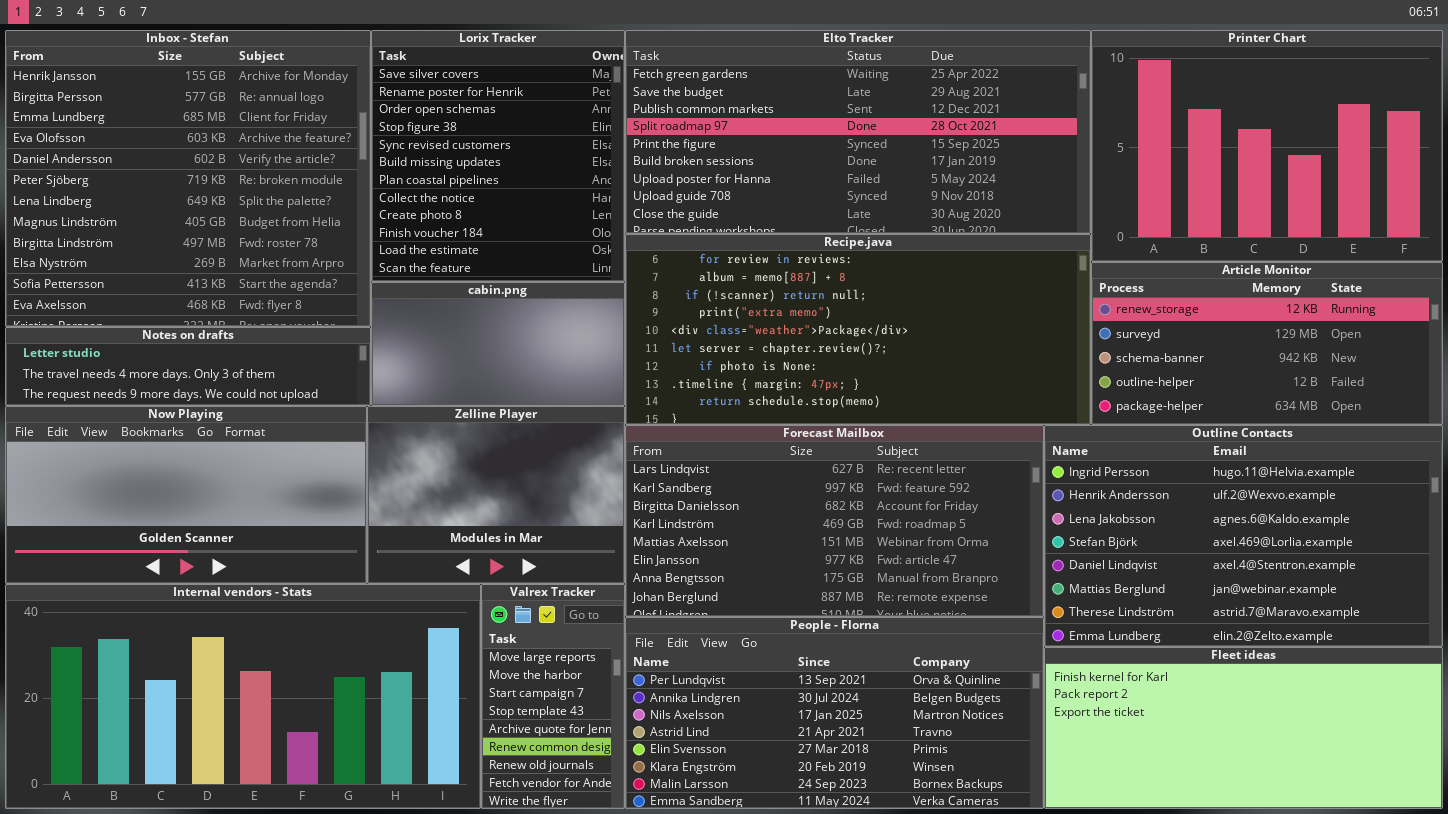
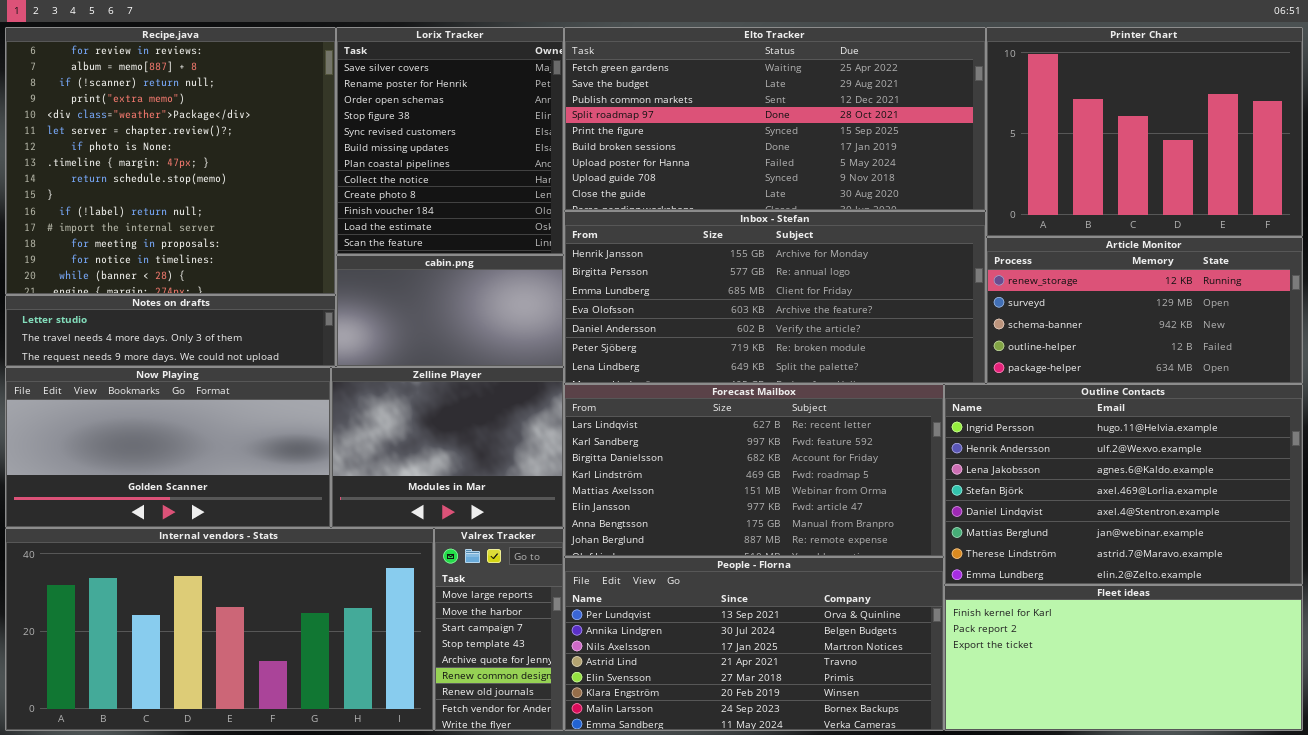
Inbox - Stefan: [5,30,371,327] -> [564,211,986,384], moved, resized
Recipe.java: [625,234,1091,425] -> [5,27,336,295], moved, resized

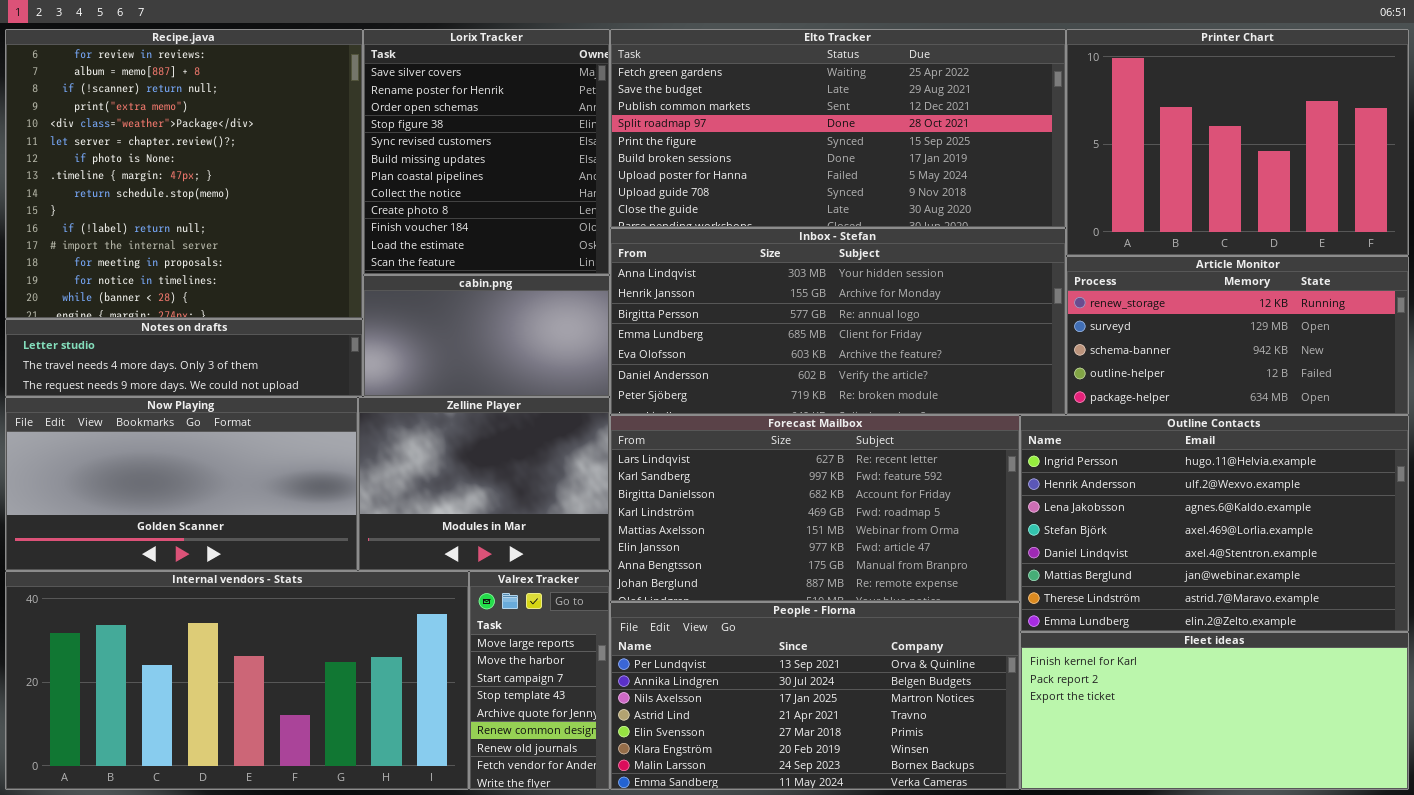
Inbox - Stefan: [564,211,986,384] -> [610,228,1066,415], scrolled up 1 row

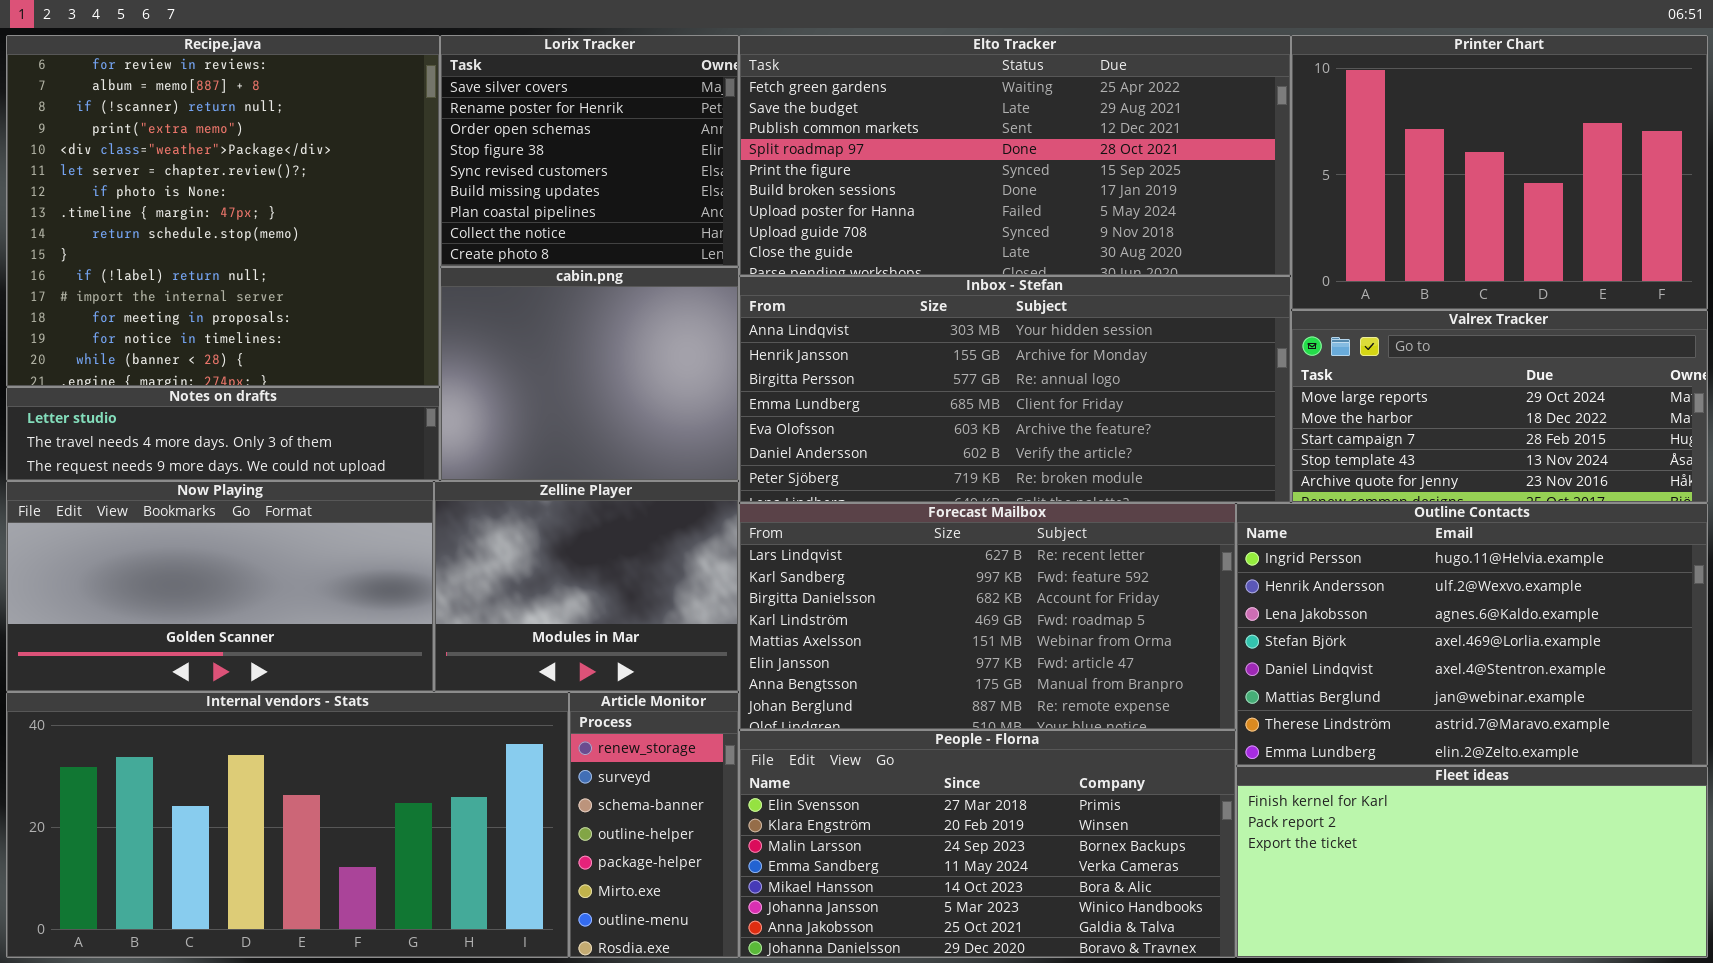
Lorix Tracker: [363,29,610,275] -> [440,35,739,267], resized
Article Monitor: [1066,256,1409,415] -> [569,692,739,958], moved, resized
cabin.png: [363,275,610,397] -> [440,267,739,481], resized
Valrex Tracker: [469,571,610,790] -> [1291,310,1708,503], moved, resized
People - Florna: [610,602,1020,790] -> [739,730,1236,958], scrolled down 4 rows

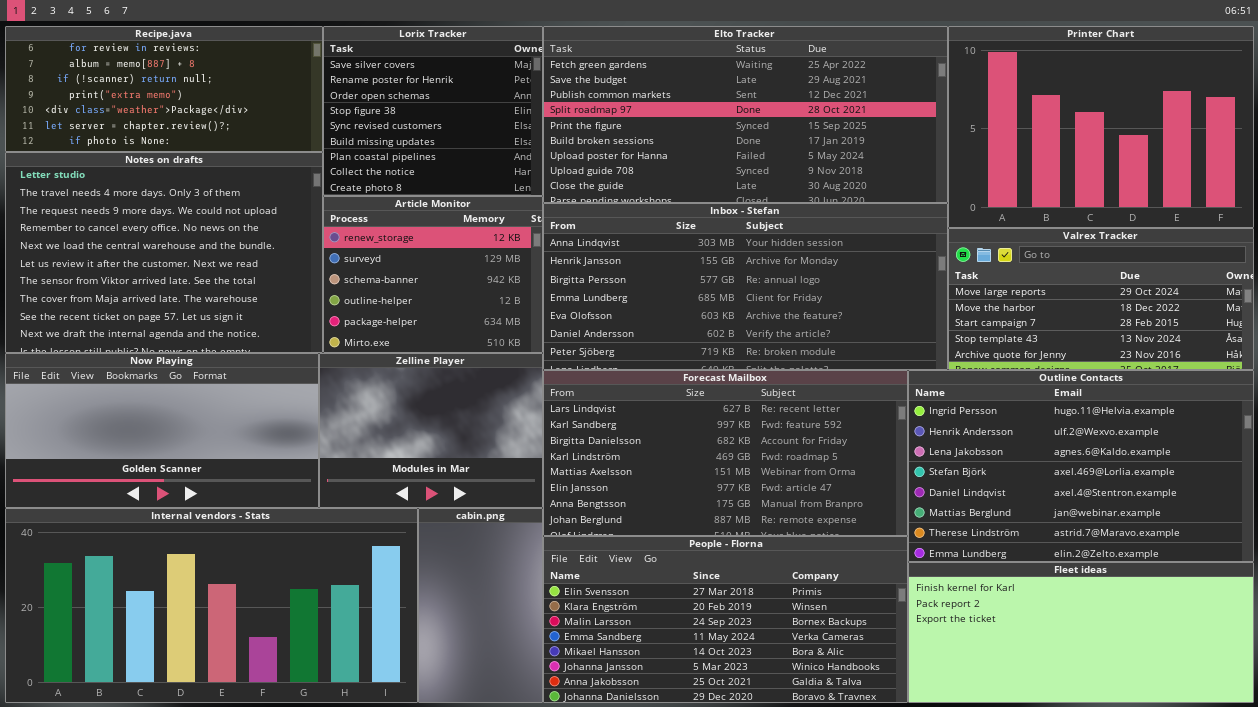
Recipe.java: [6,35,440,387] -> [5,26,323,152], resized
cabin.png: [440,267,739,481] -> [418,508,543,703], moved, resized
Notes on drafts: [6,387,440,481] -> [5,152,323,353], resized
Article Monitor: [569,692,739,958] -> [323,196,543,353], moved, resized

